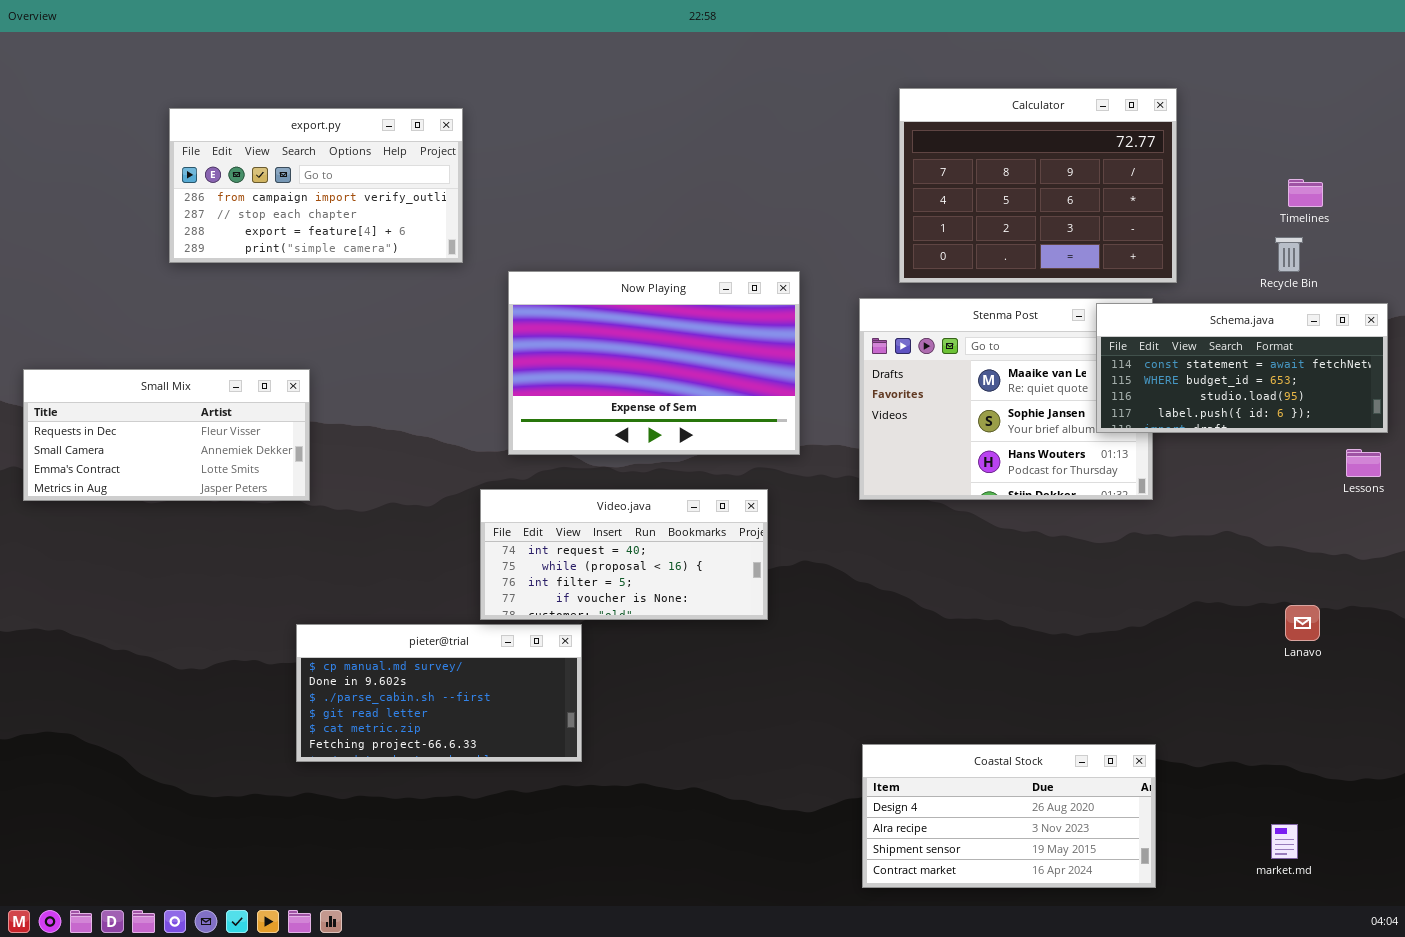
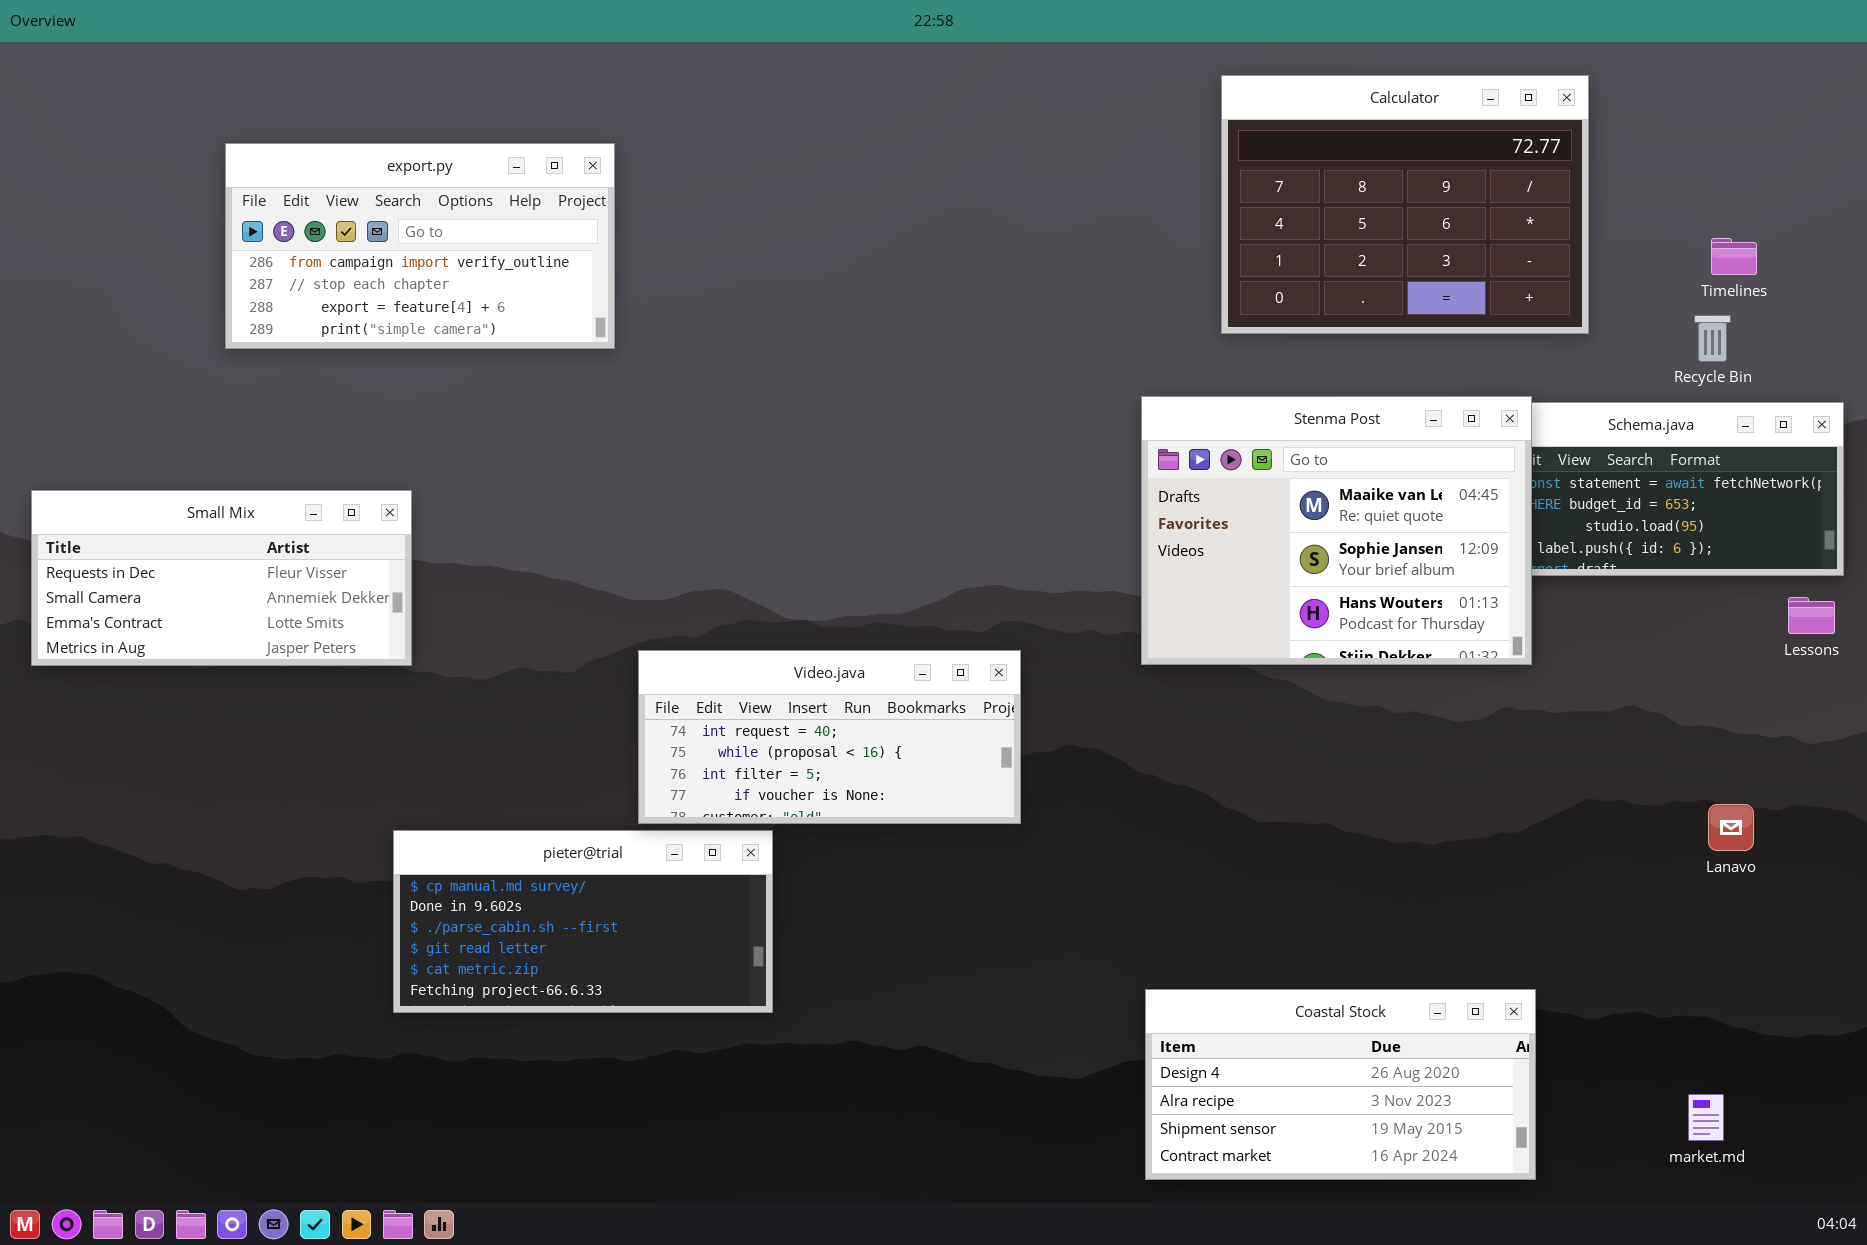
Calculator: [899,88,1177,283] -> [1221,75,1589,334], moved
Now Playing: [508,271,800,455] -> none, closed
Stenma Post: [859,298,1153,500] -> [1141,396,1532,665], raised

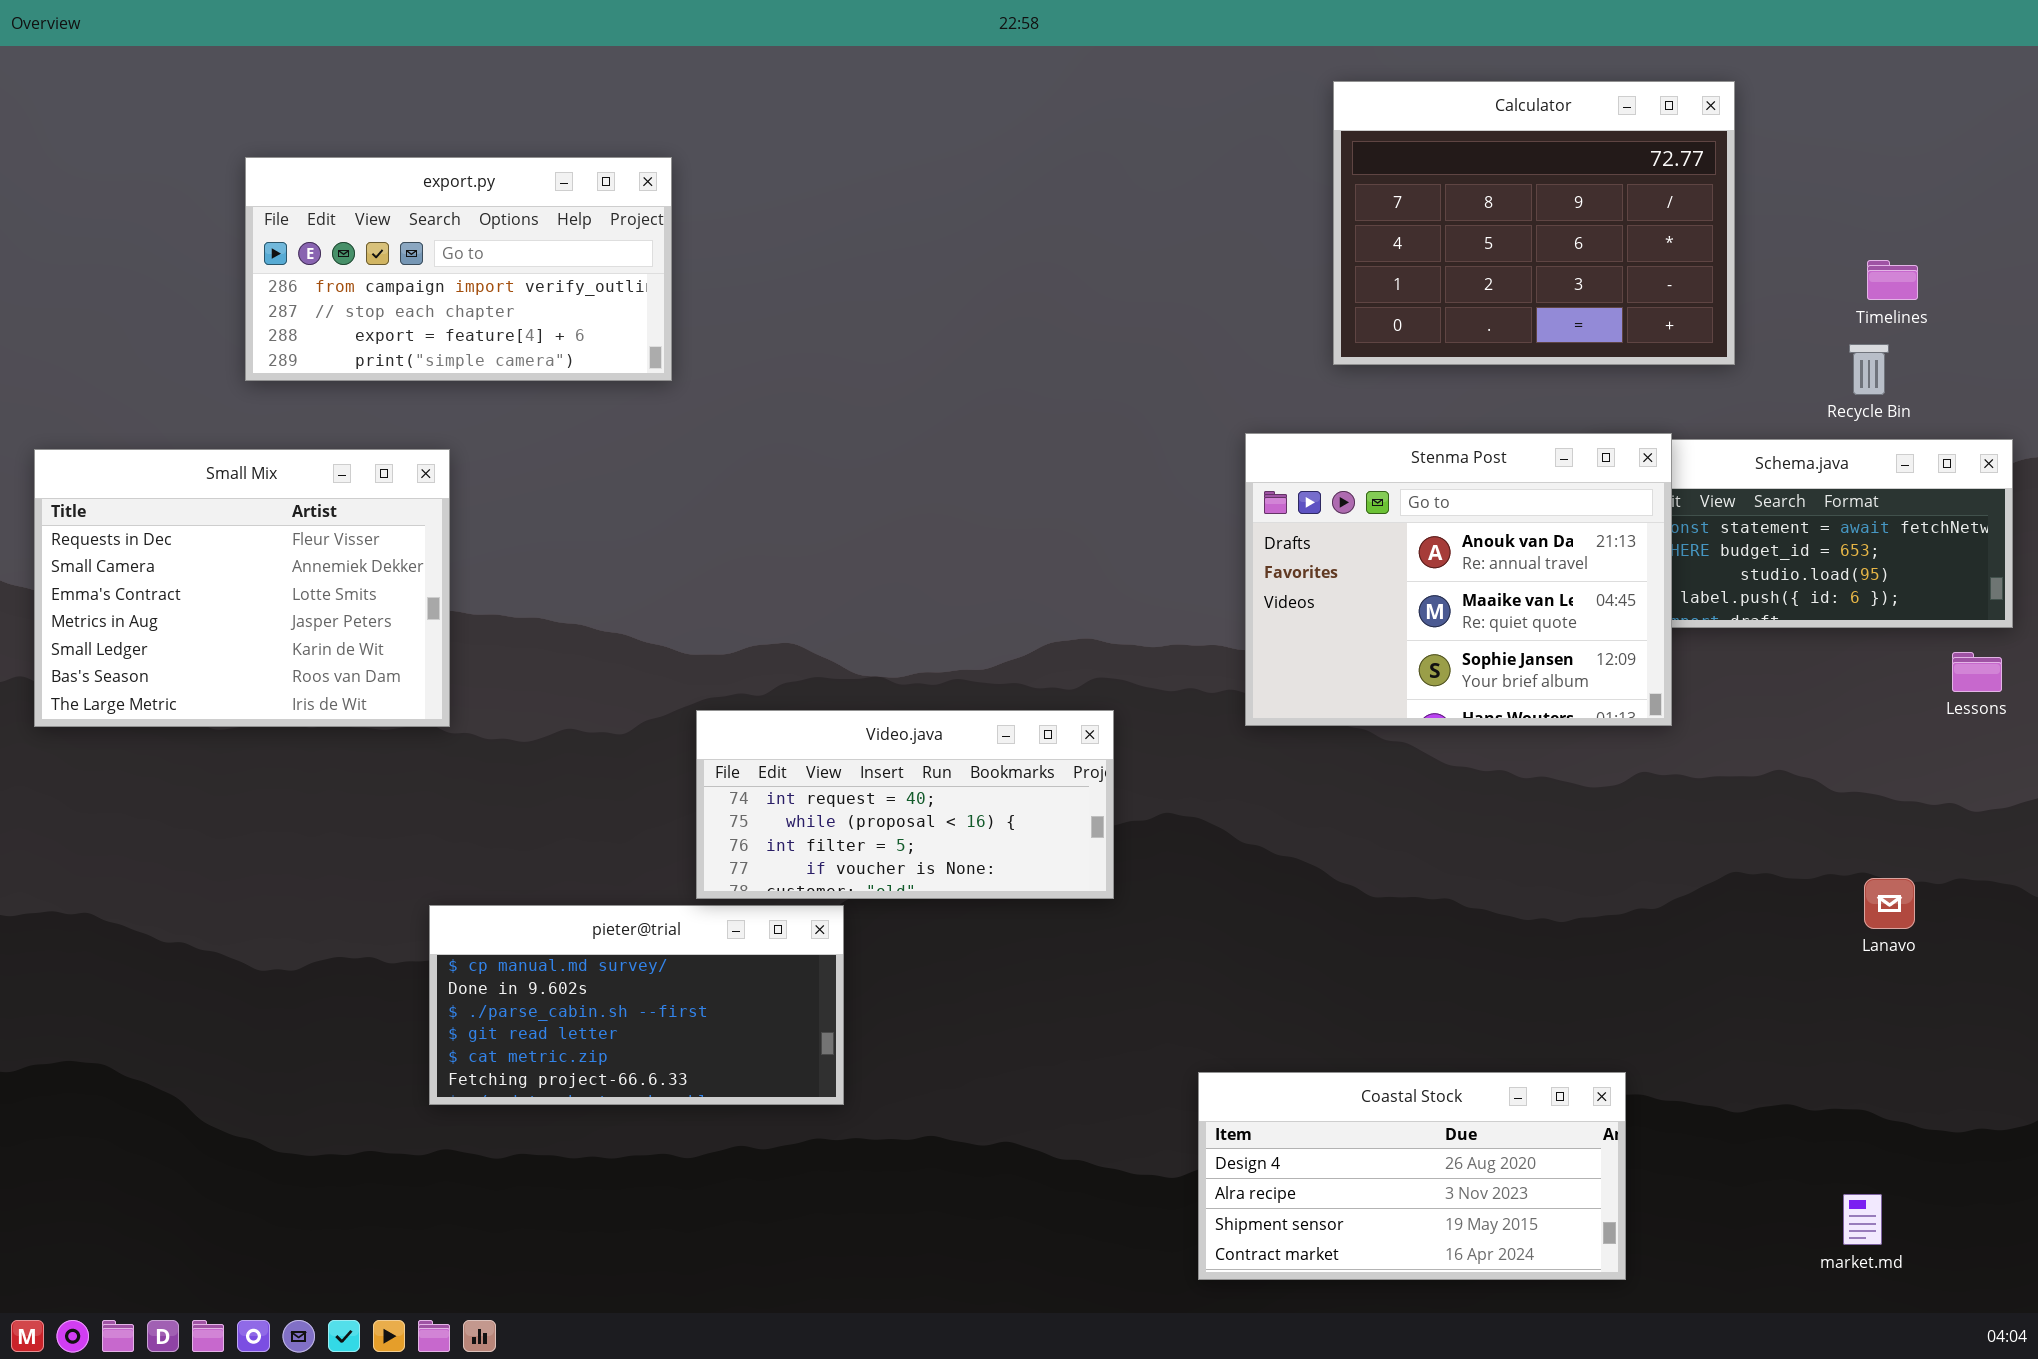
Stenma Post: [1141,396,1532,665] -> [1245,433,1672,726], scrolled up 1 row
Small Mix: [31,490,412,666] -> [34,449,450,727], resized
Coastal Stock: [1145,989,1536,1180] -> [1198,1072,1626,1280], moved

